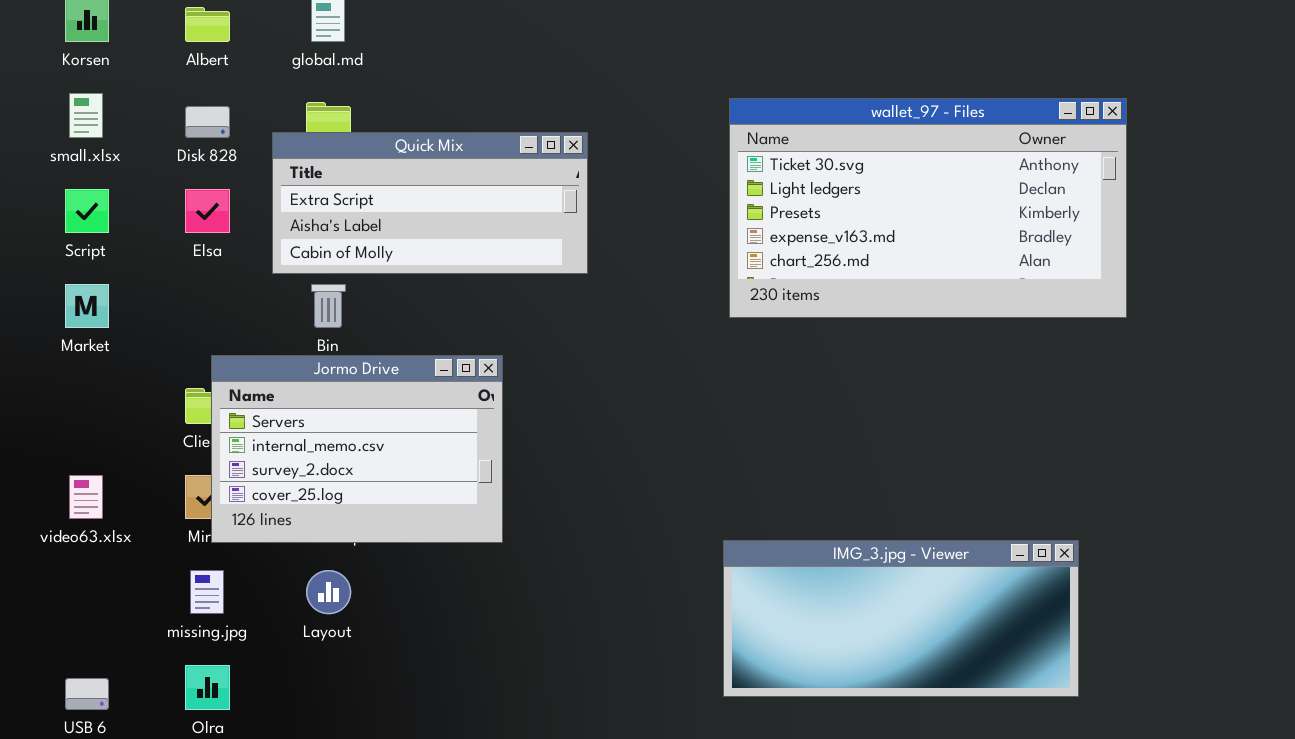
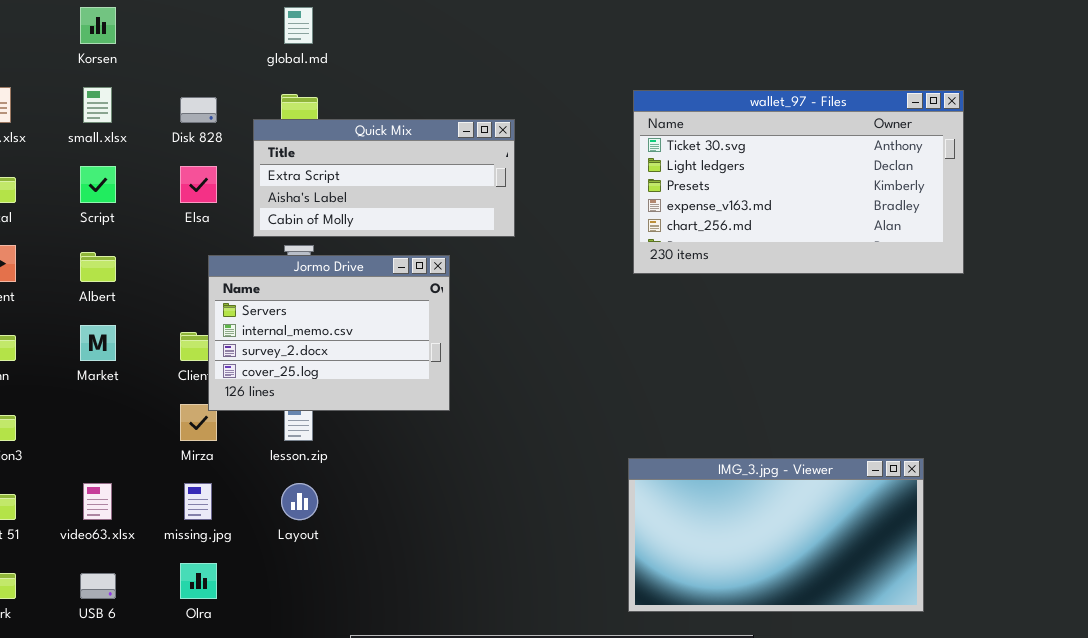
Albert: [185,7,230,42] -> [80,252,116,282], moved
Market: [65,284,109,328] -> [80,325,116,361], moved
Jormo Drive: [211,355,503,543] -> [208,255,450,411], moved
video63.xlsx: [69,475,103,519] -> [83,483,112,520], moved
IMG_3.jpg - Viewer: [723,540,1079,697] -> [628,458,924,612], resized

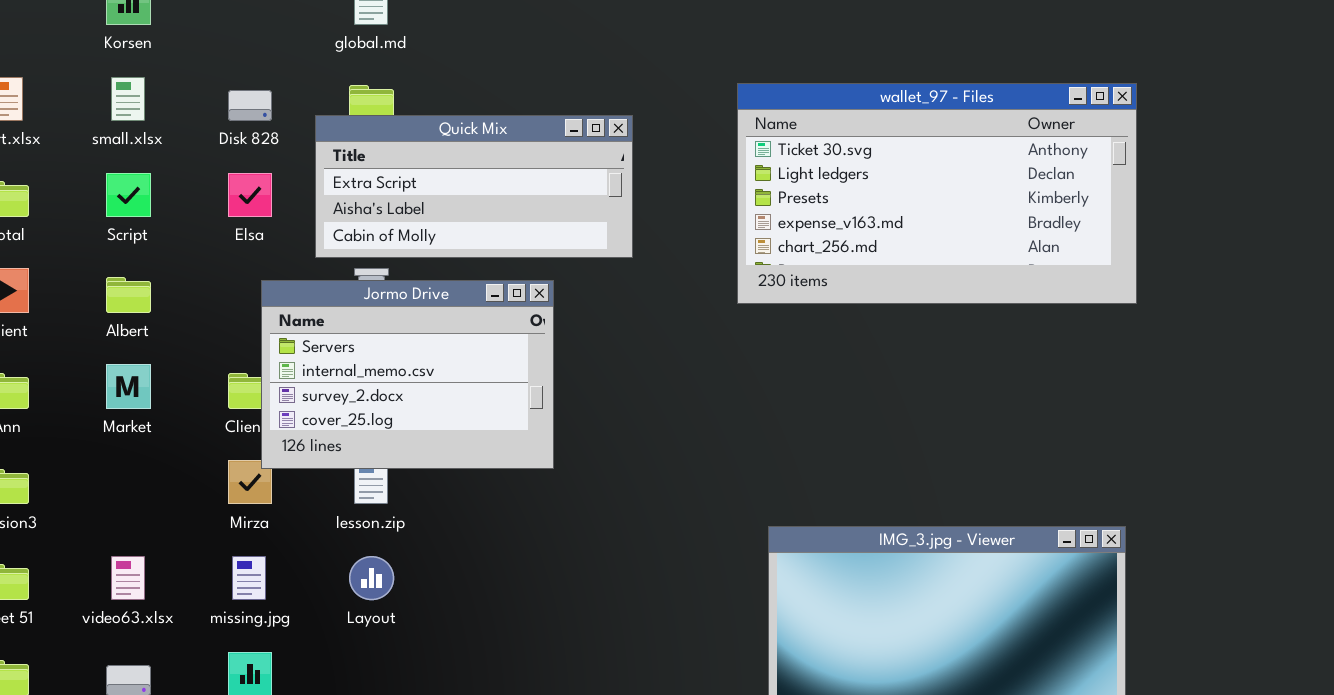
wallet_97 - Files: [633,90,964,274] -> [737,83,1137,304], moved

